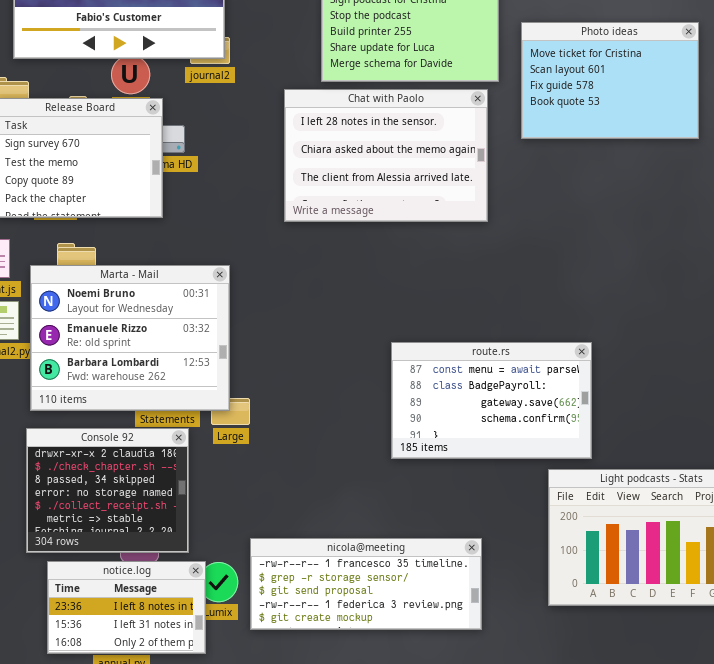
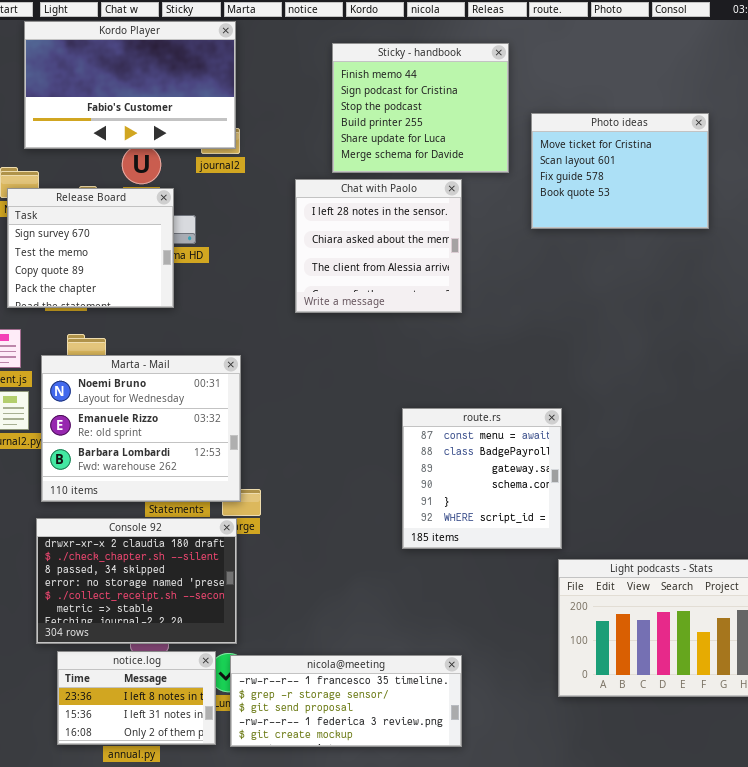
Chat with Paolo: [284,89,488,222] -> [295,179,462,313], resized
route.rs: [391,342,592,459] -> [402,408,562,549], resized
Console 92: [26,428,189,553] -> [36,518,237,644], resized
nicola@meeting: [250,538,482,630] -> [230,655,462,747], moved

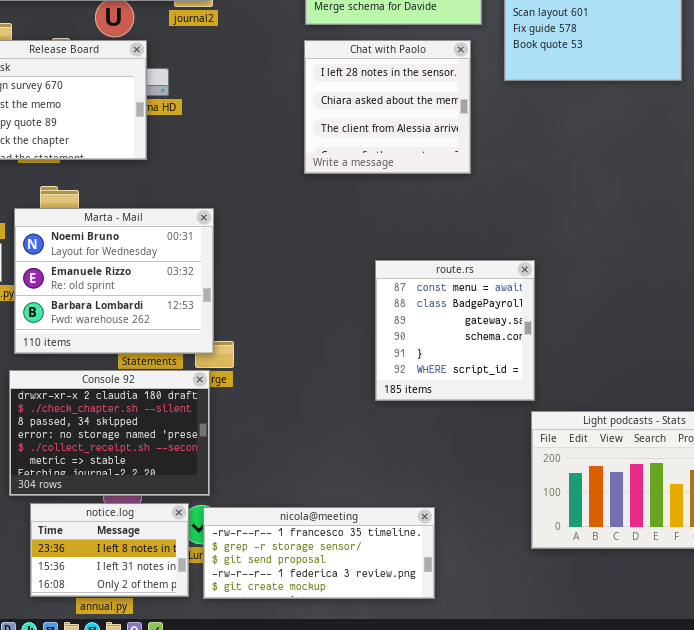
Chat with Paolo: [295,179,462,313] -> [304,40,471,174], moved

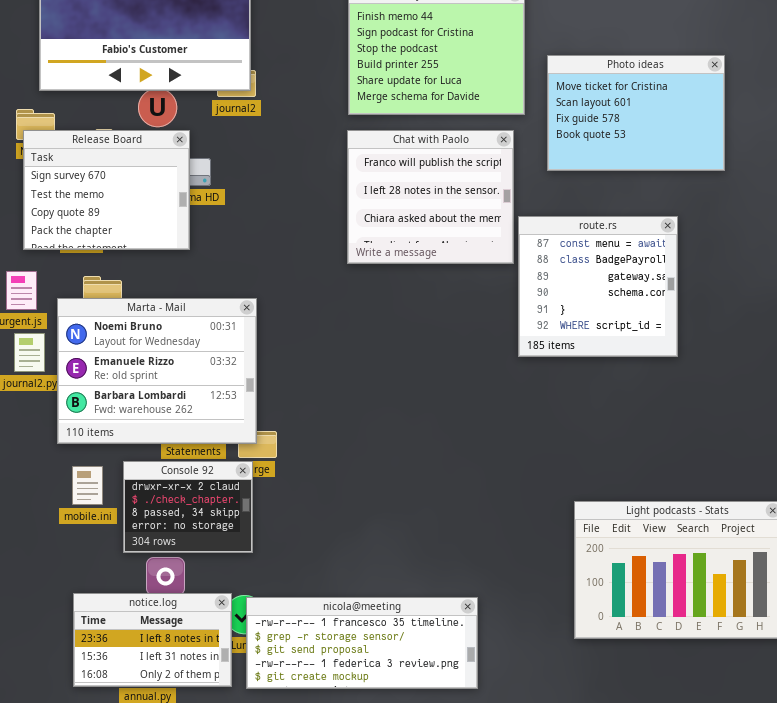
Chat with Paolo: [304,40,471,174] -> [347,130,514,264], scrolled up 1 row
route.rs: [375,260,535,401] -> [518,216,678,357], moved
Console 92: [9,370,210,496] -> [123,461,253,553], resized

